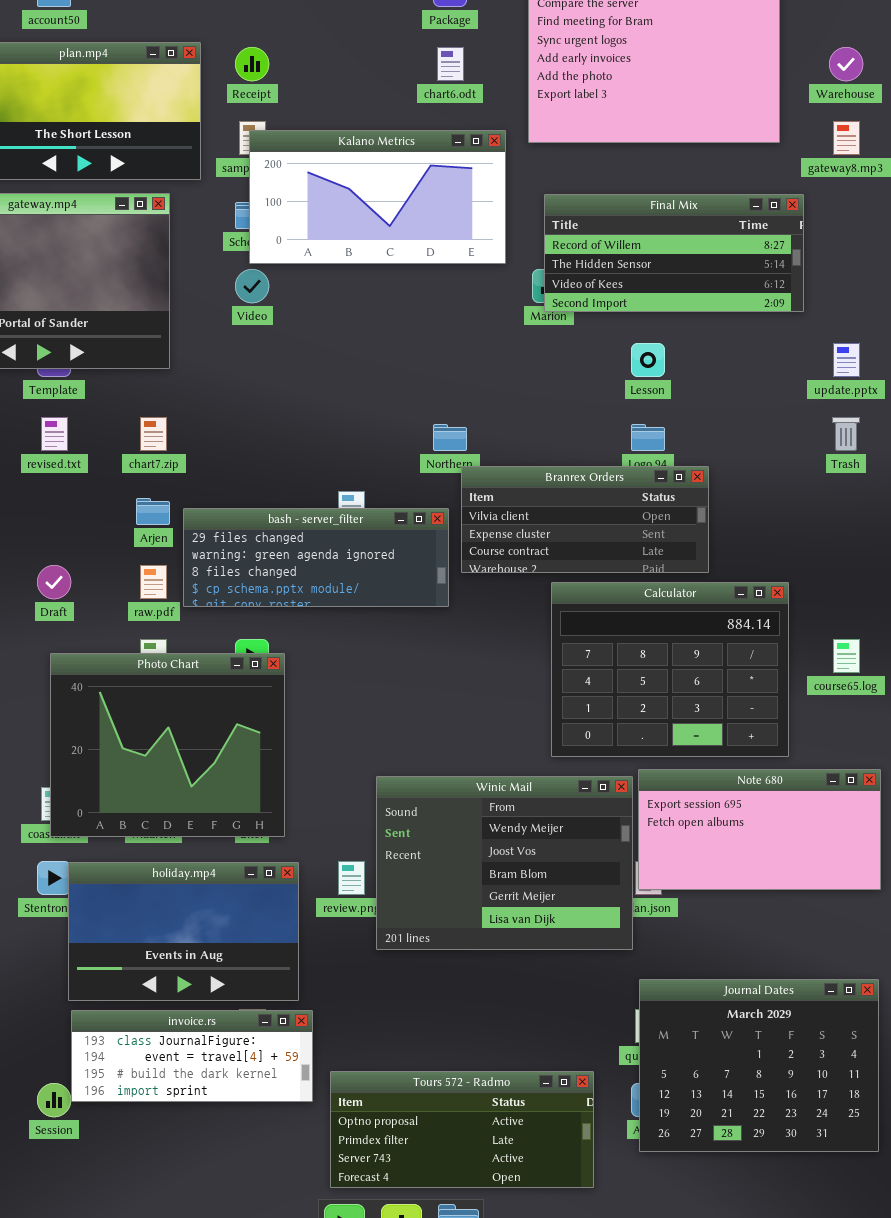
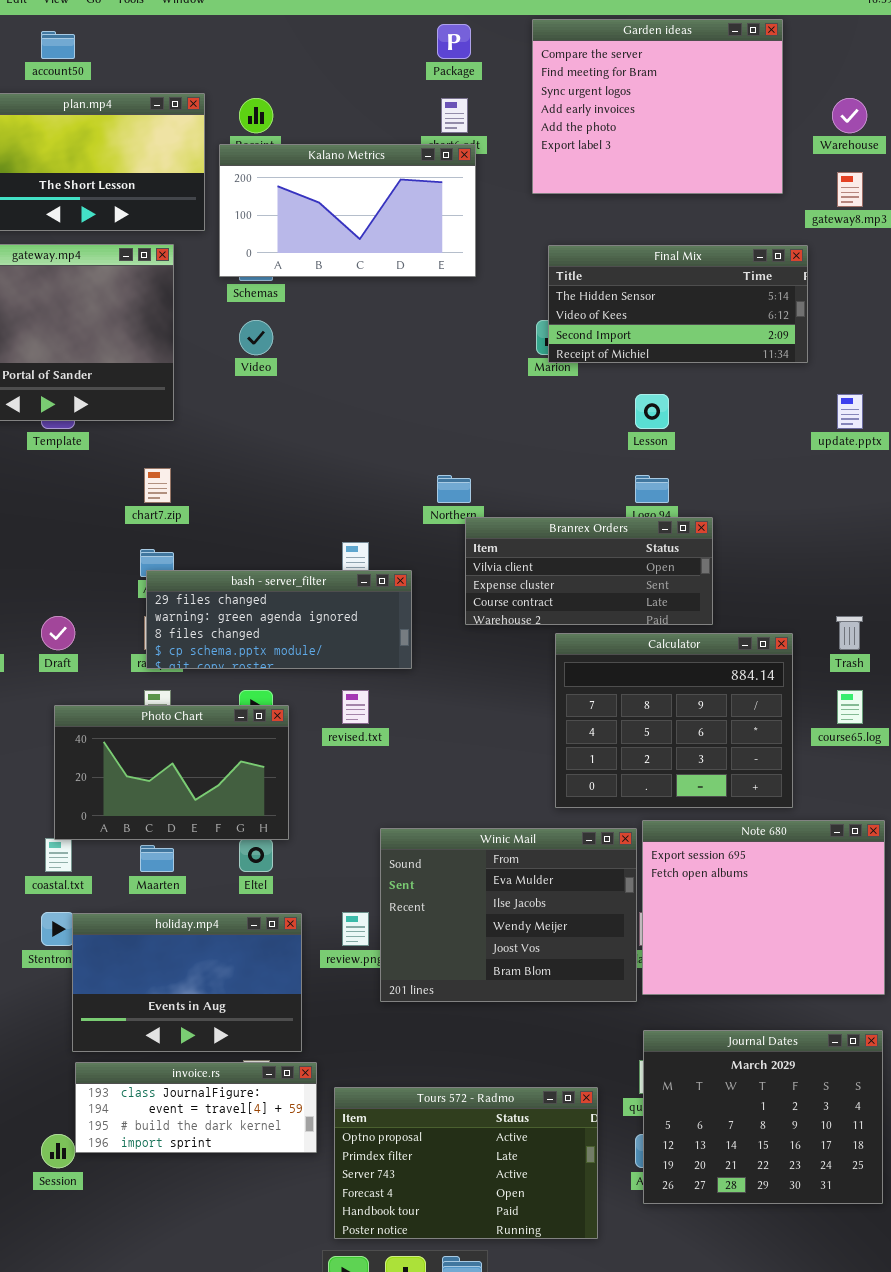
Kalano Metrics: [249,130,506,264] -> [219,144,476,277], moved
Final Mix: [544,194,804,312] -> [548,245,808,363], scrolled down 1 row
revised.txt: [41,417,68,451] -> [342,690,369,724], moved
Trash: [832,417,860,451] -> [836,616,863,650], moved
bash - server_filter: [183,508,449,607] -> [146,570,412,669], moved
Photo Chart: [50,653,285,837] -> [54,705,289,840], resized
Note 680: [638,769,881,890] -> [642,820,885,995], resized
Winic Mail: [376,776,633,950] -> [380,828,637,1002], scrolled up 2 rows
Tours 572 - Radmo: [330,1071,594,1188] -> [334,1087,598,1239], resized

